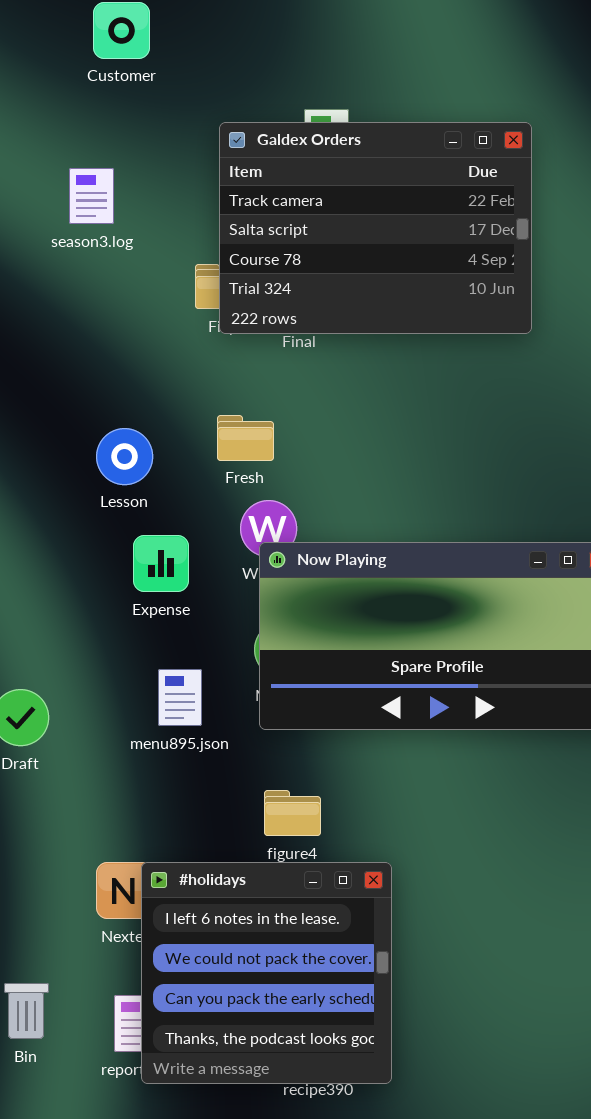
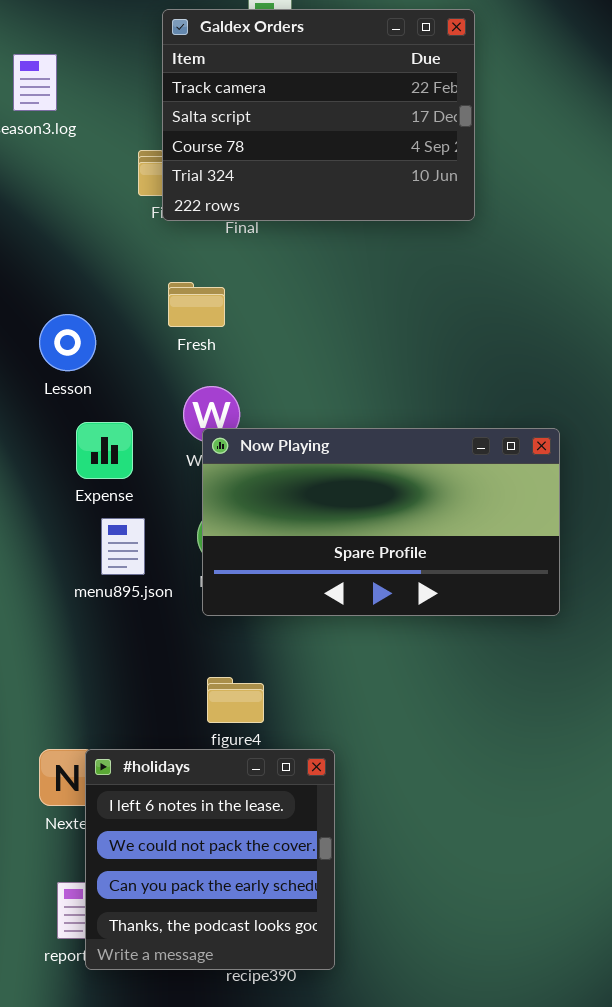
Fresh: [217,415,274,461] -> [168,282,225,327], moved
menu895.json: [158,669,202,726] -> [101,518,145,575], moved

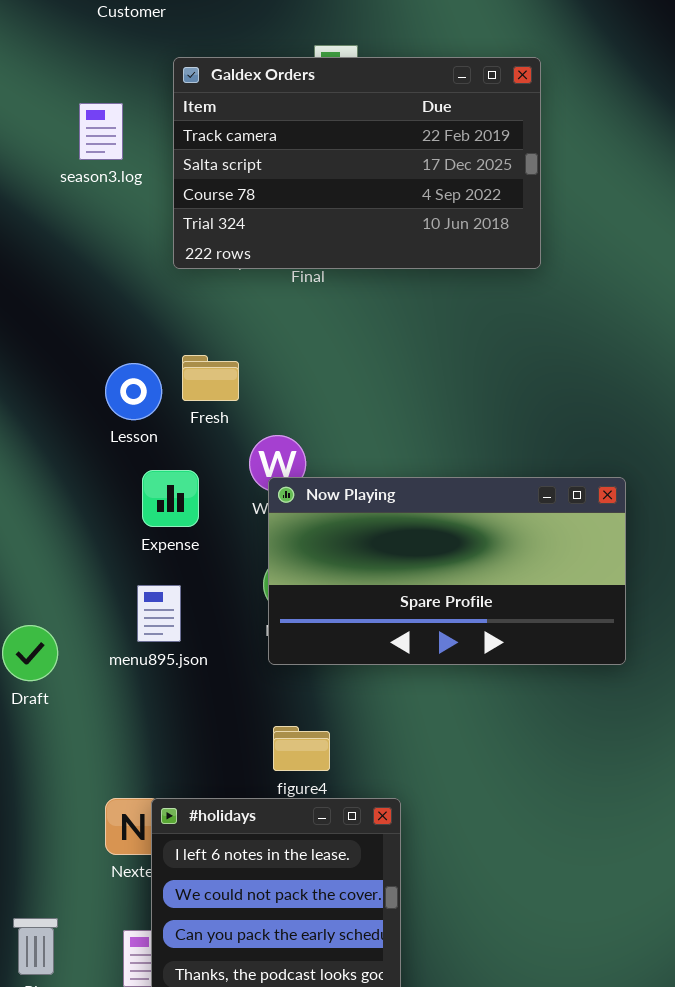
Galdex Orders: [162,9,475,221] -> [173,57,541,269], resized
Fresh: [168,282,225,327] -> [182,355,239,401], moved
menu895.json: [101,518,145,575] -> [137,585,181,642], moved

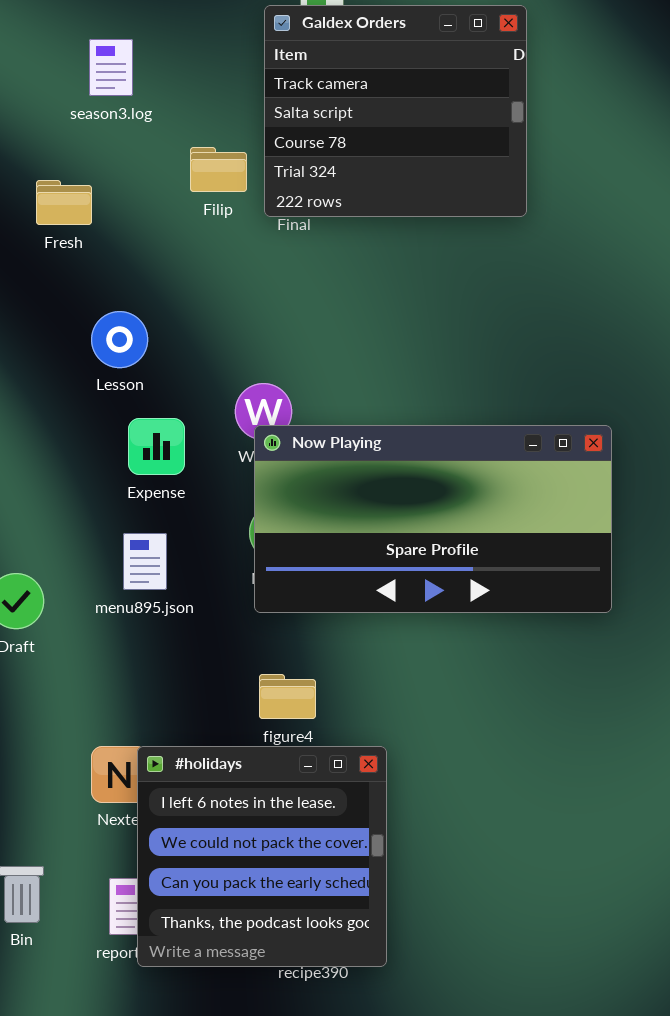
Galdex Orders: [173,57,541,269] -> [264,5,527,217], resized
season3.log: [79,103,123,160] -> [89,39,133,96], moved
Fresh: [182,355,239,401] -> [36,180,92,225], moved

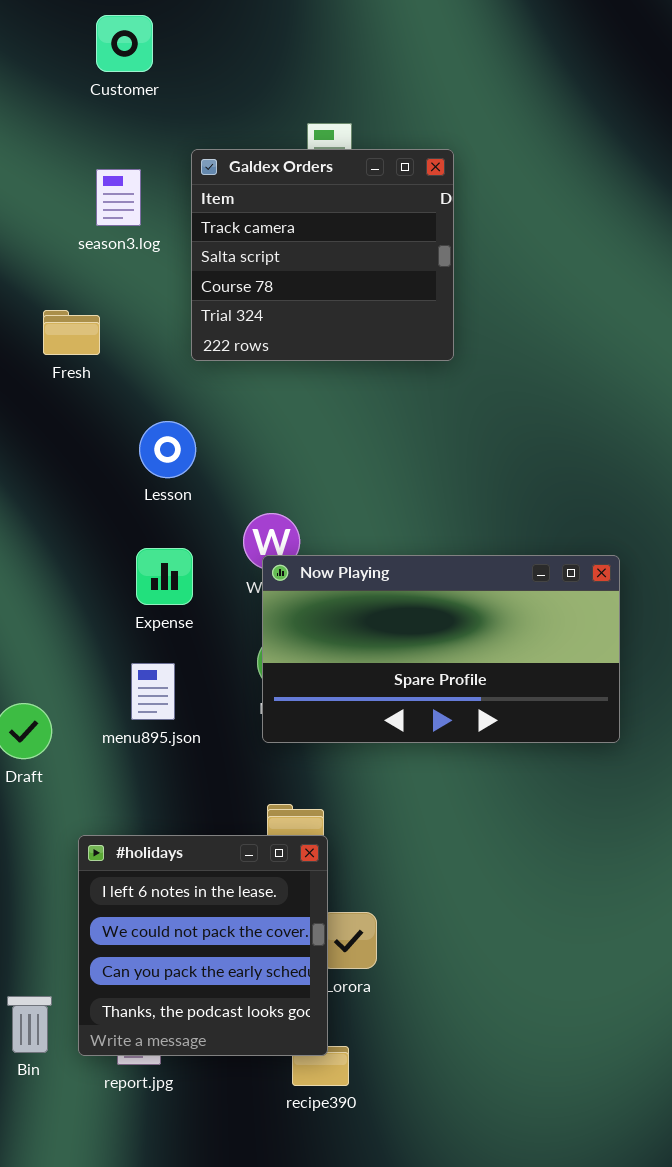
Galdex Orders: [264,5,527,217] -> [191,149,454,361], moved
Lesson: [91,311,148,368] -> [139,421,196,478], moved
#holidays: [137,746,387,967] -> [78,835,328,1056], moved

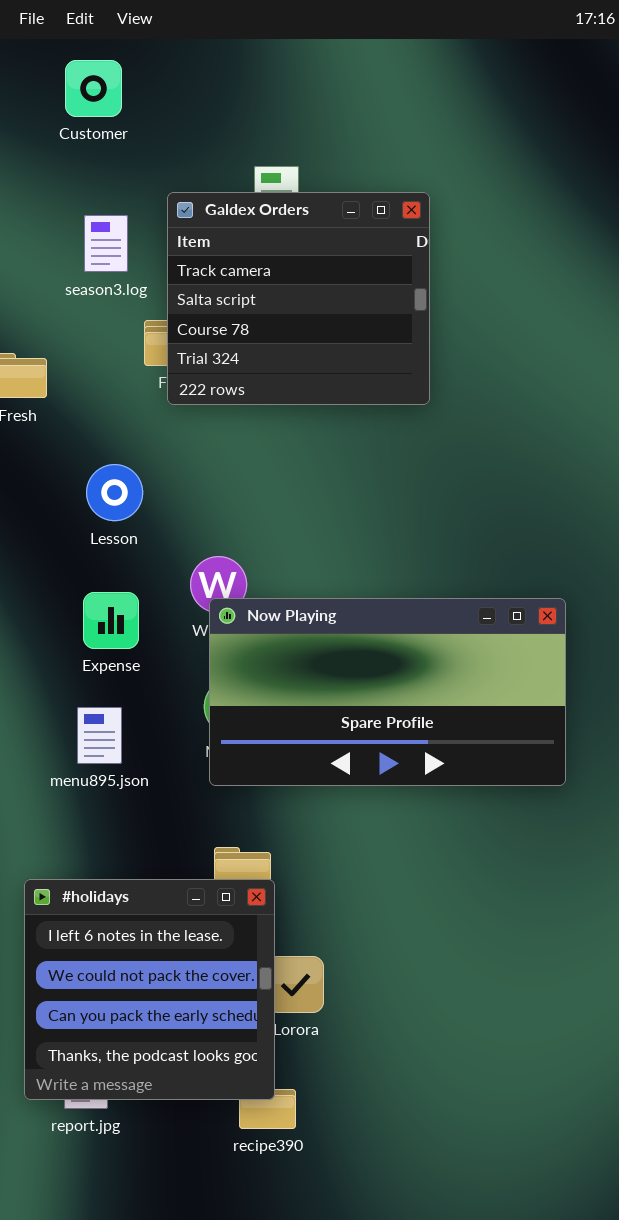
Customer: [96,15,153,72] -> [65,60,122,117], moved
Galdex Orders: [191,149,454,361] -> [167,192,430,405], moved
season3.log: [96,169,141,226] -> [84,215,128,272], moved

